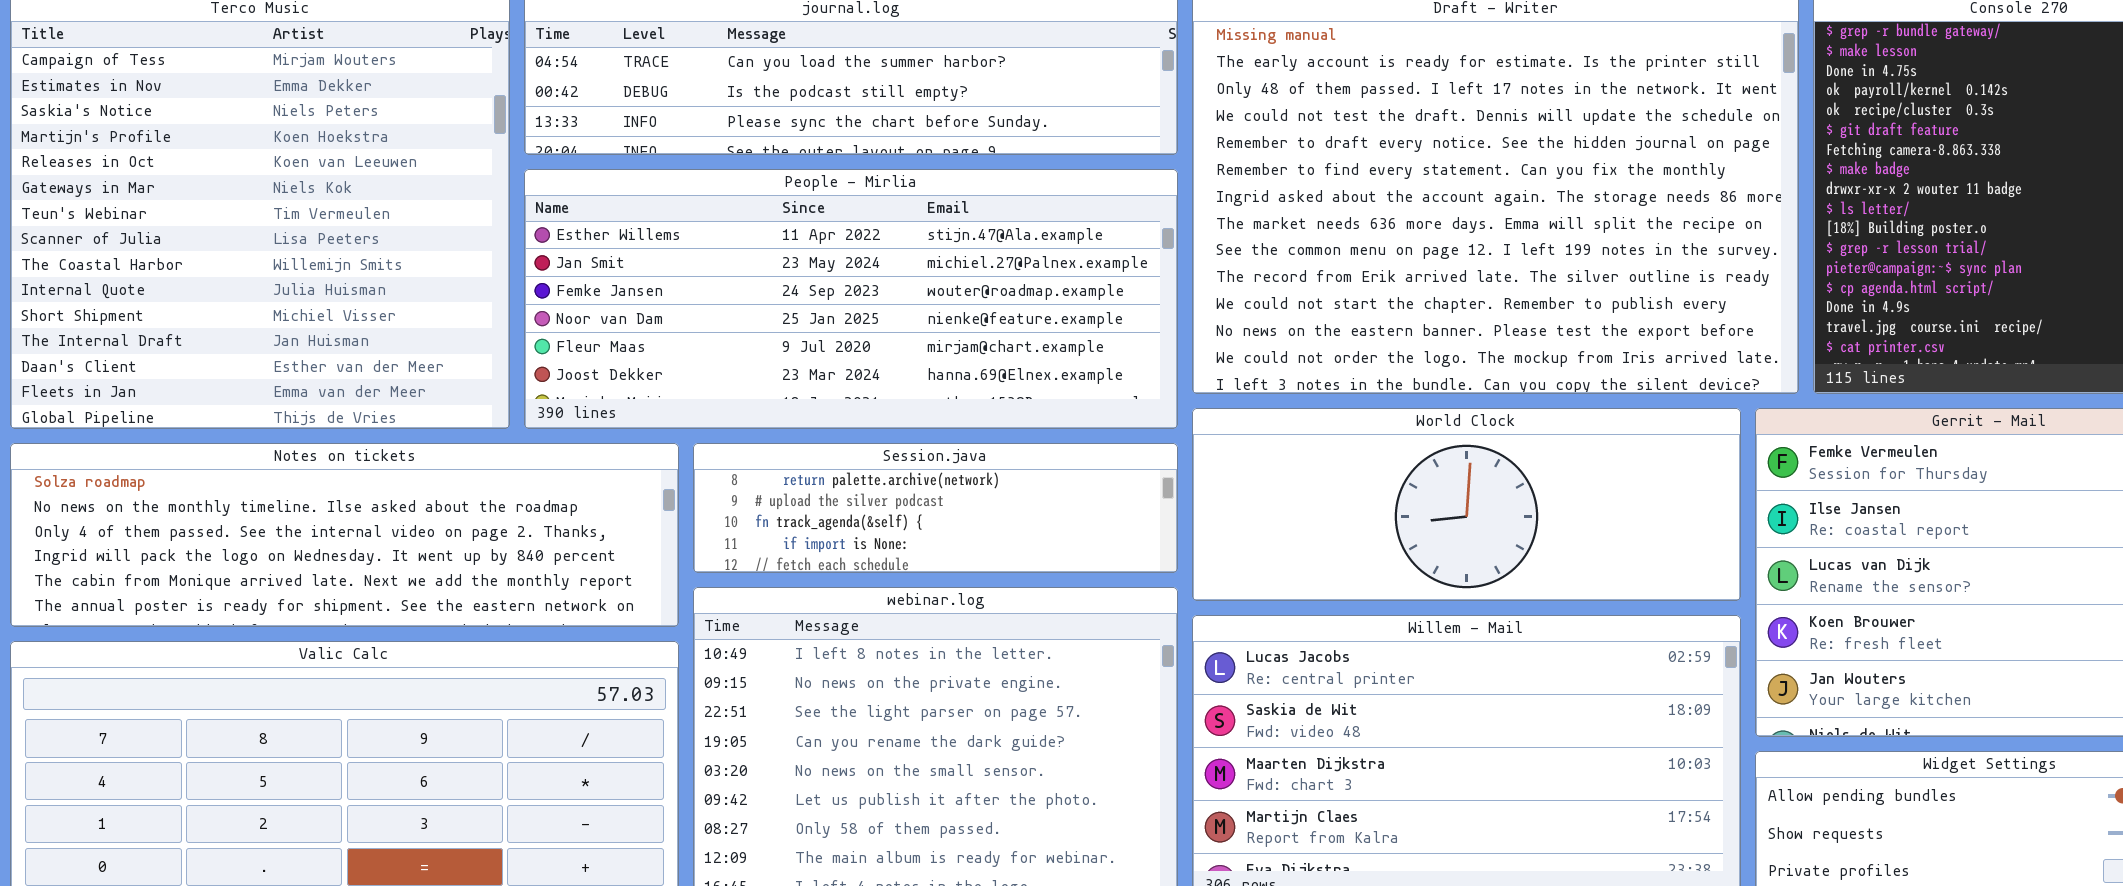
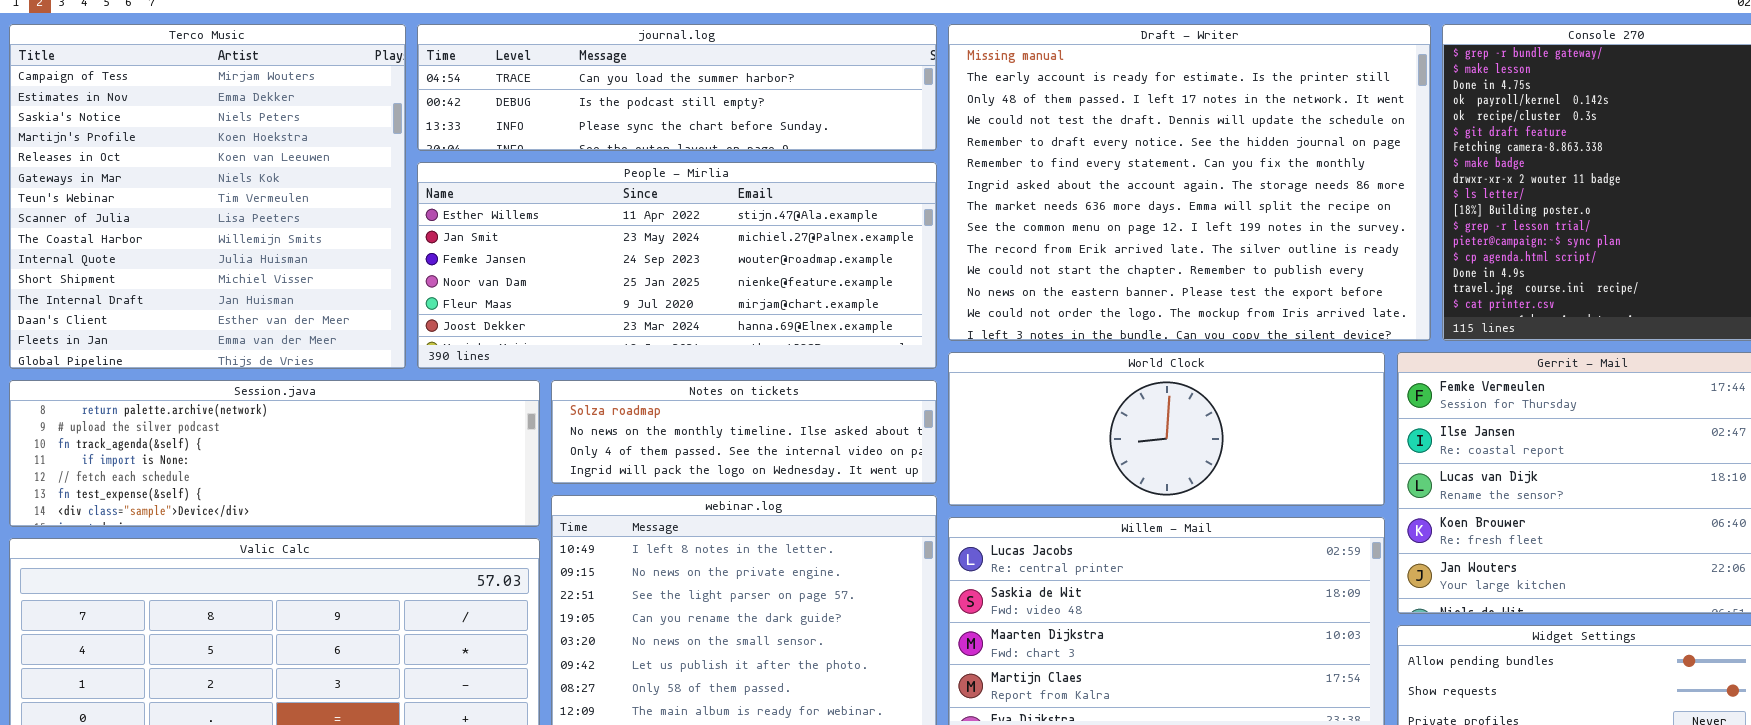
Notes on tickets: [10,443,679,627] -> [551,380,937,484], moved, resized
Session.java: [693,443,1178,573] -> [9,380,540,527], moved, resized

